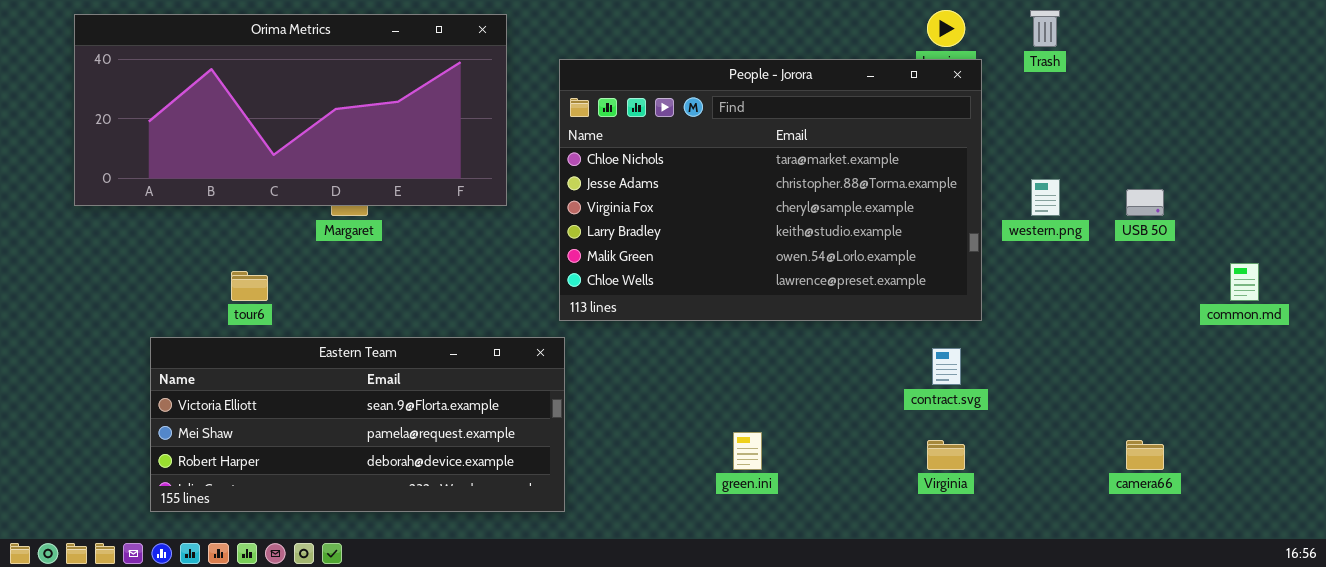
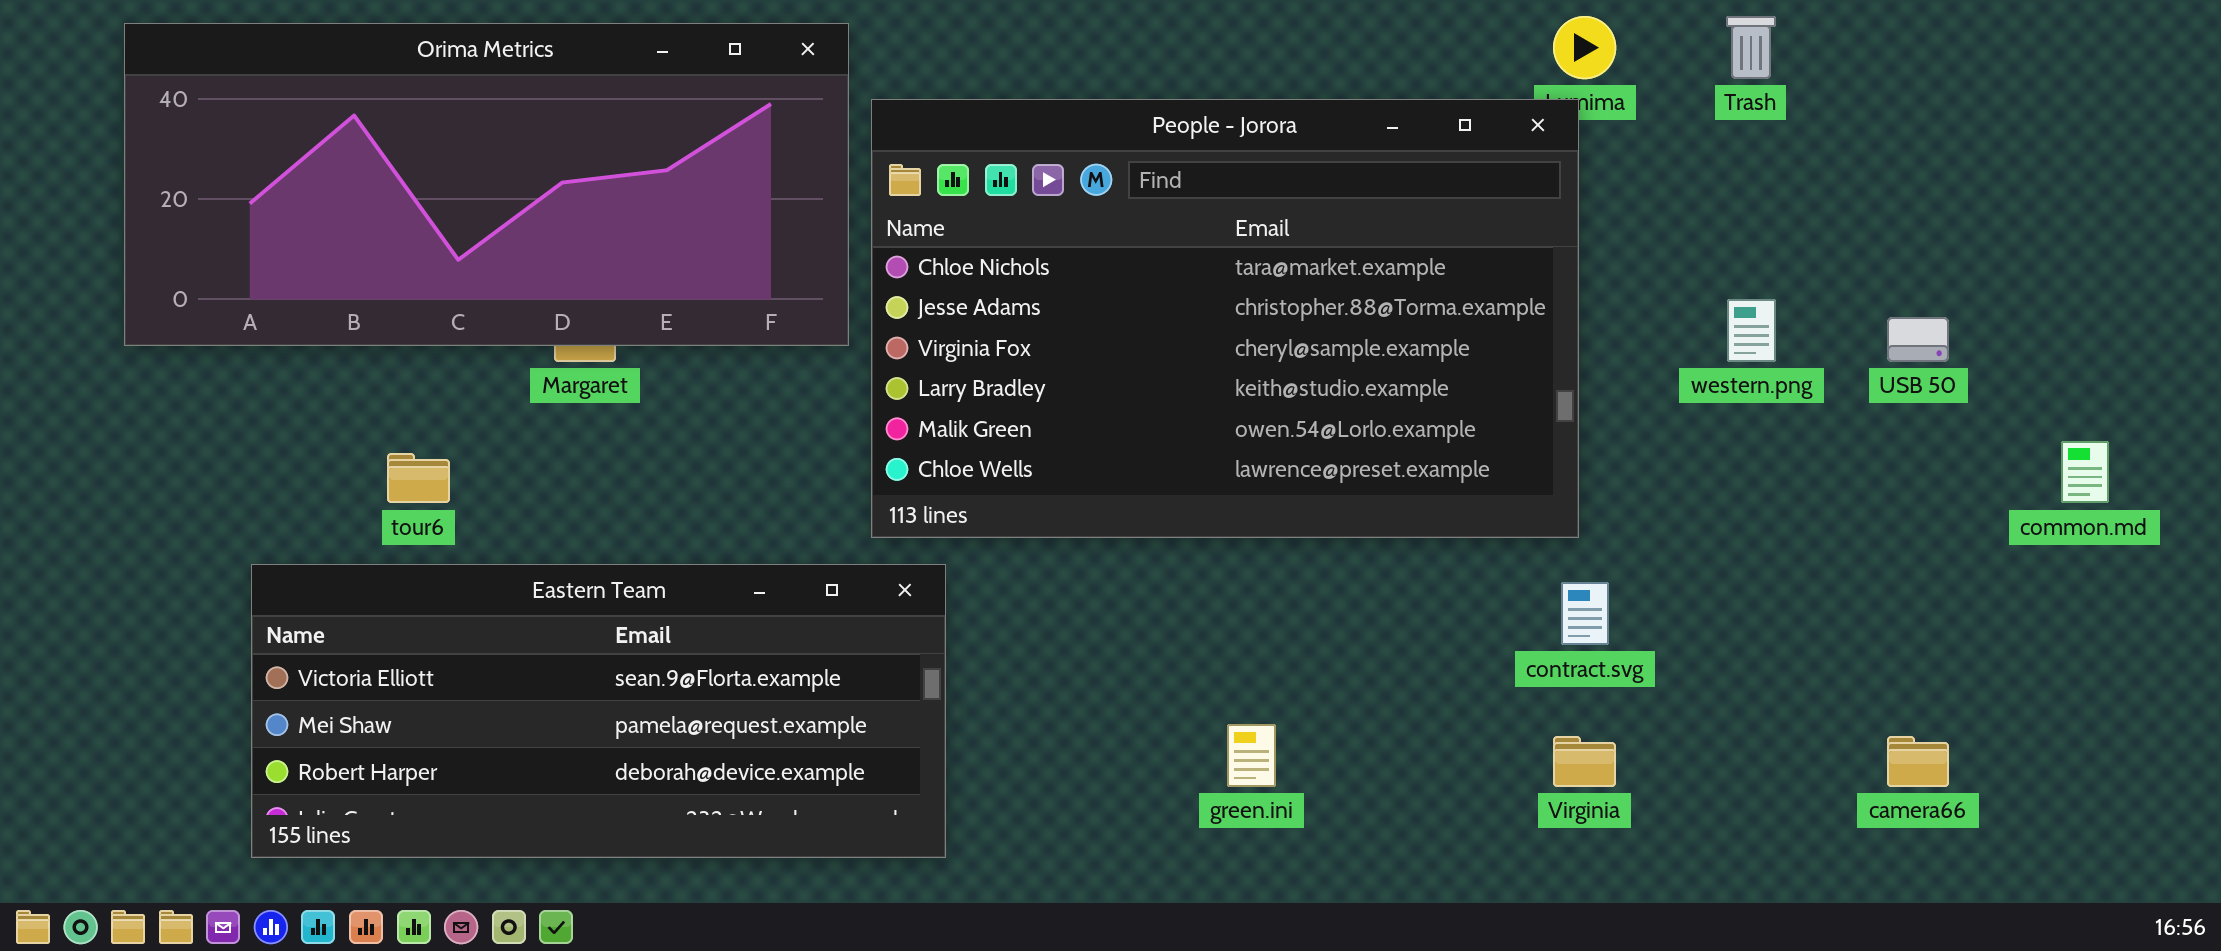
People - Jorora: [559,59,982,321] -> [871,99,1579,538], moved

